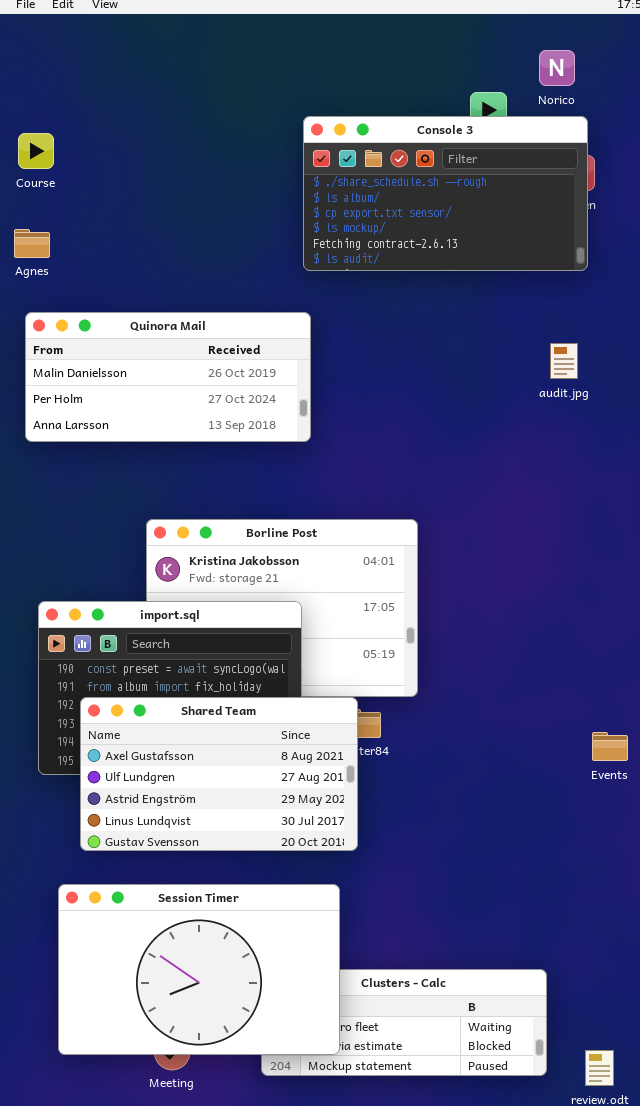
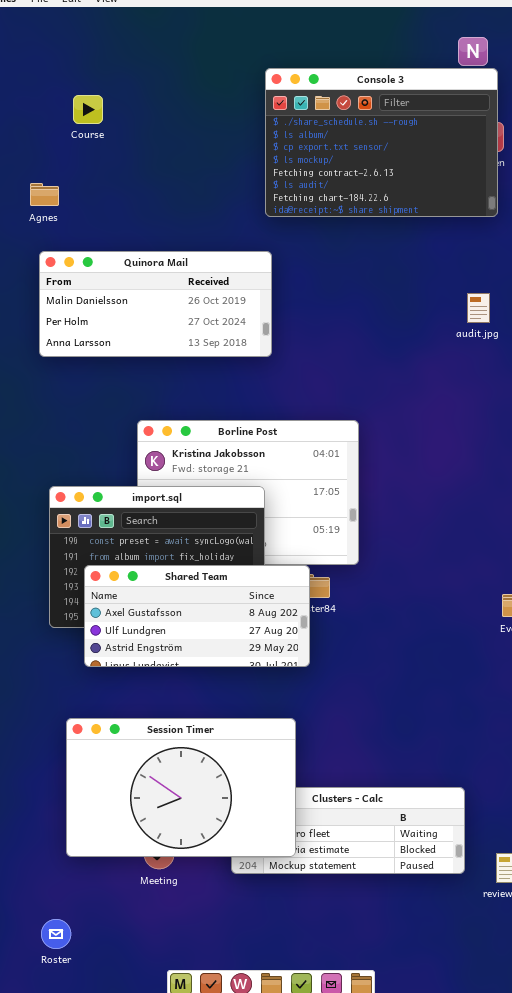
Console 3: [303,116,588,271] -> [265,68,498,217], resized
Course: [18,133,54,169] -> [73,95,103,124], moved
audit.jpg: [550,343,578,379] -> [467,293,490,323], moved
Shared Team: [80,697,358,851] -> [84,565,310,667], resized

